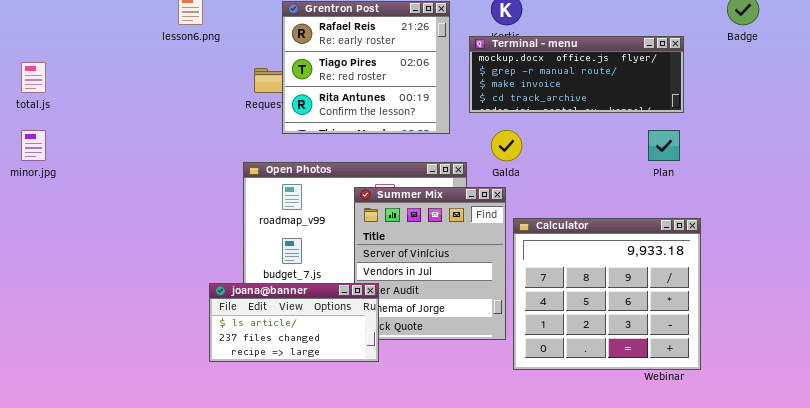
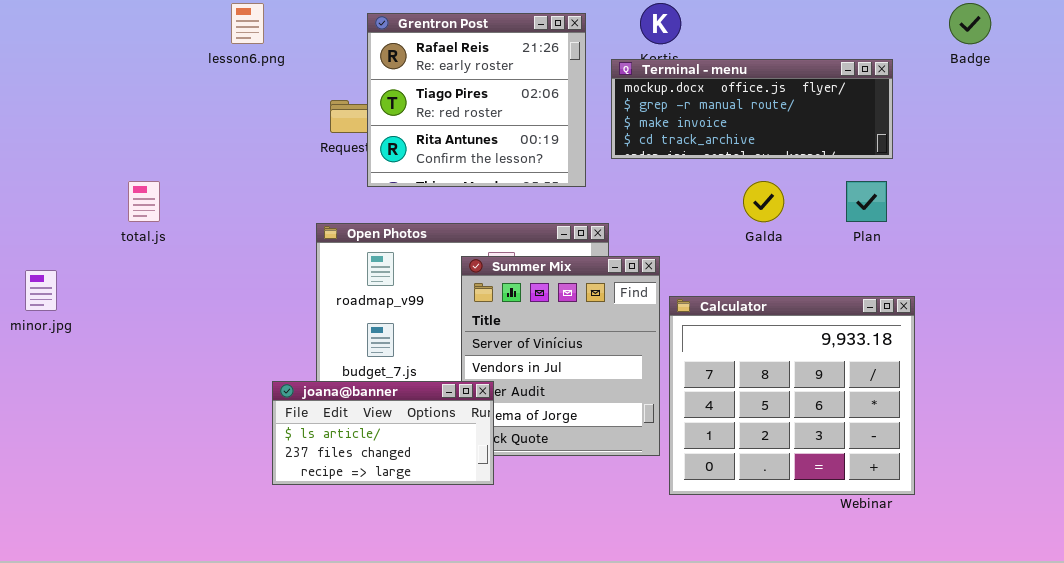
total.js: [21,62,46,93] -> [128,181,160,222], moved
minor.jpg: [21,130,46,161] -> [25,270,57,311], moved
Galda: [491,130,522,161] -> [743,181,784,222], moved

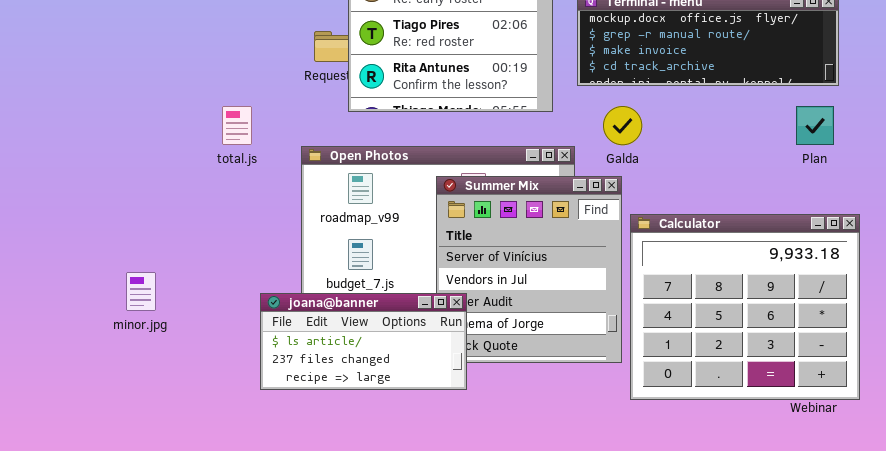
total.js: [128,181,160,222] -> [222,106,252,145], moved
Galda: [743,181,784,222] -> [603,106,642,145], moved
minor.jpg: [25,270,57,311] -> [126,272,156,311], moved

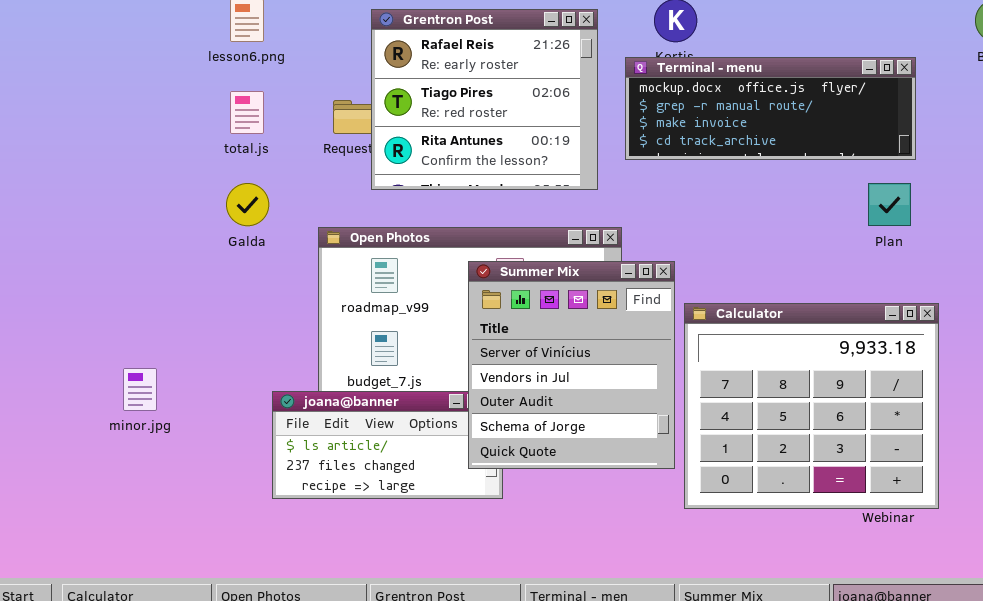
total.js: [222,106,252,145] -> [230,91,264,134], moved
Galda: [603,106,642,145] -> [226,183,269,226], moved
Summer Mix: [436,176,622,363] -> [468,261,675,469], raised

